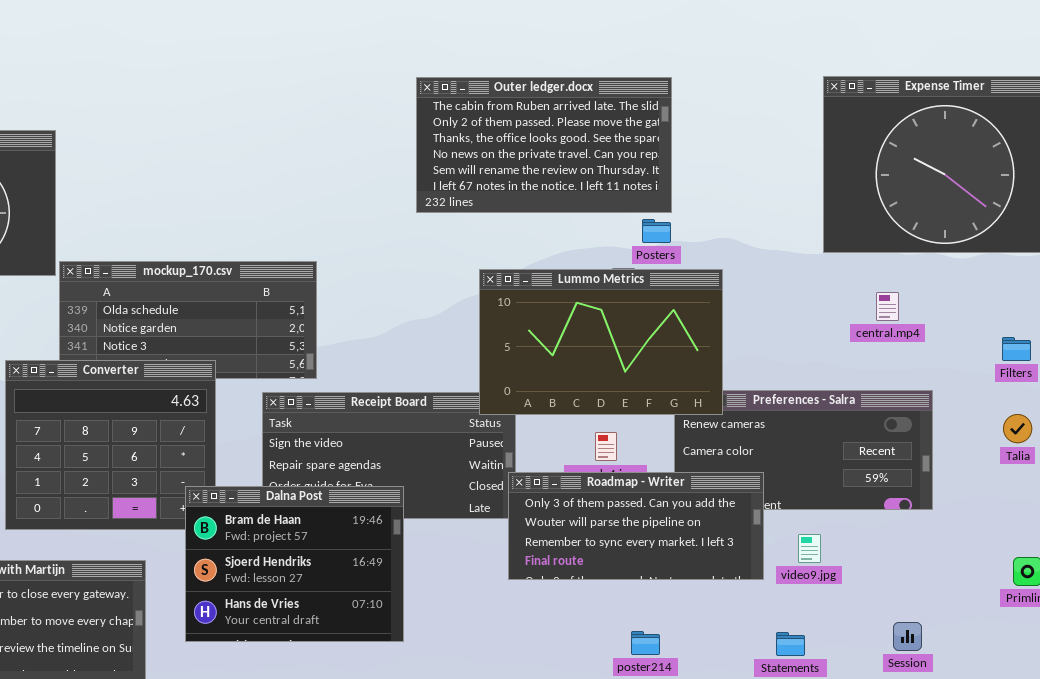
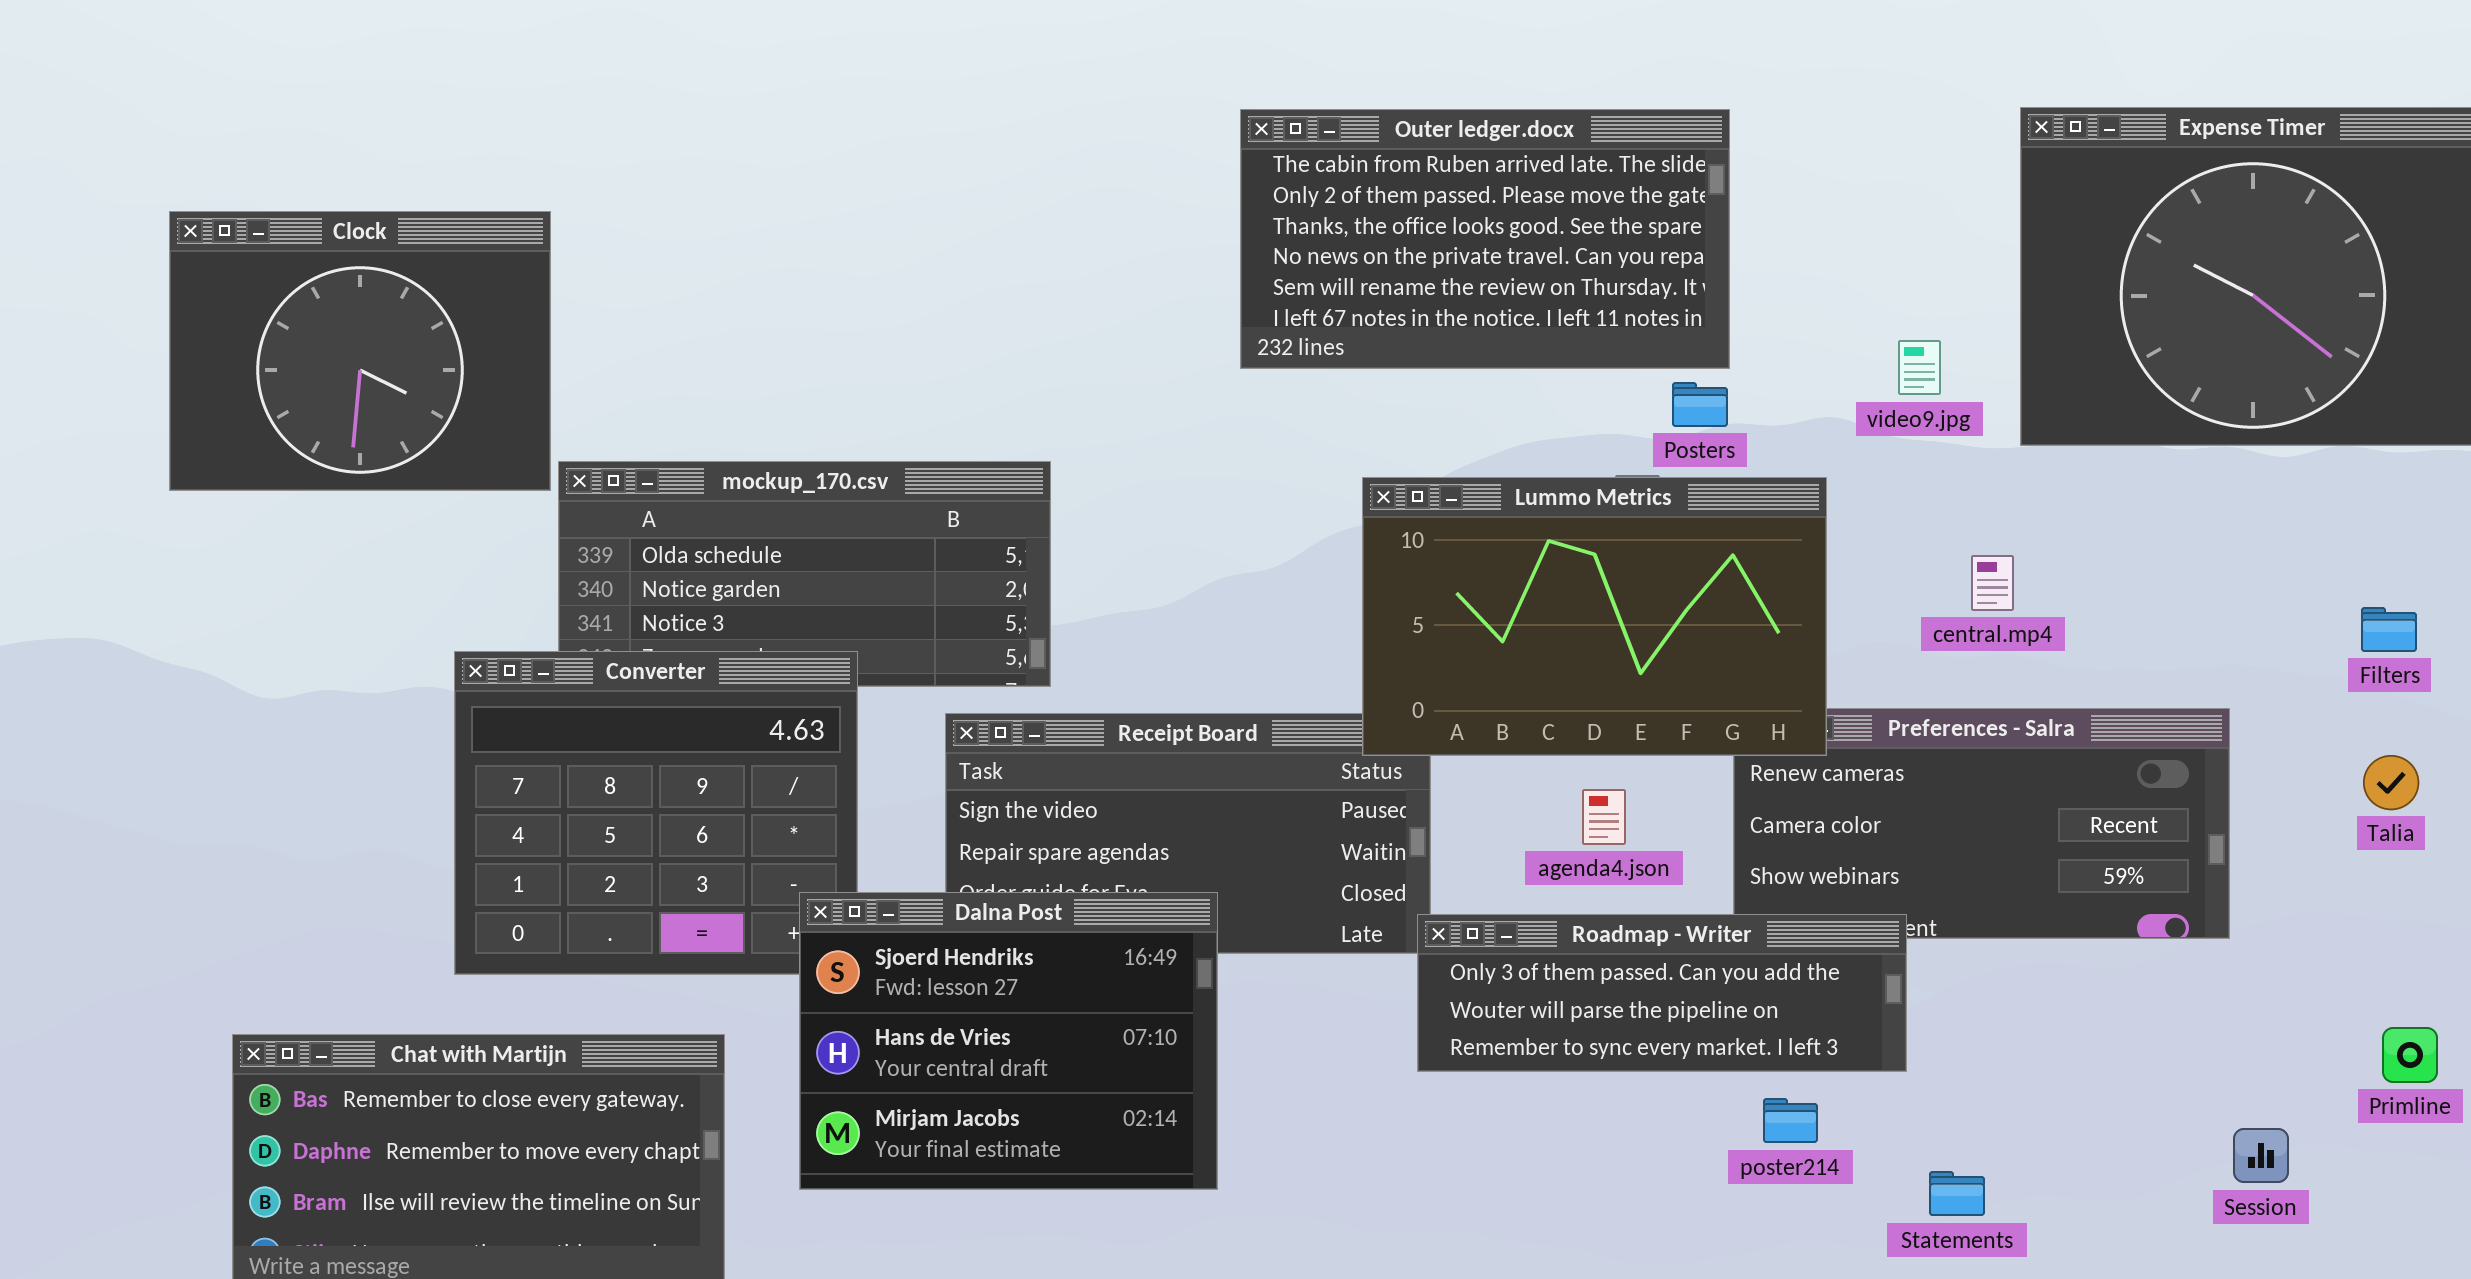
central.mp4: [876,292,899,321] -> [1971,555,2014,611], moved
Roadmap - Writer: [508,472,764,580] -> [1417,914,1907,1072], resized
Dalna Post: [185,486,404,642] -> [799,892,1218,1190], scrolled down 1 row
video9.jpg: [798,534,821,563] -> [1898,340,1941,395], moved
Session: [893,622,922,651] -> [2233,1128,2289,1183], moved
poster214: [631,631,660,655] -> [1763,1098,1818,1143], moved

